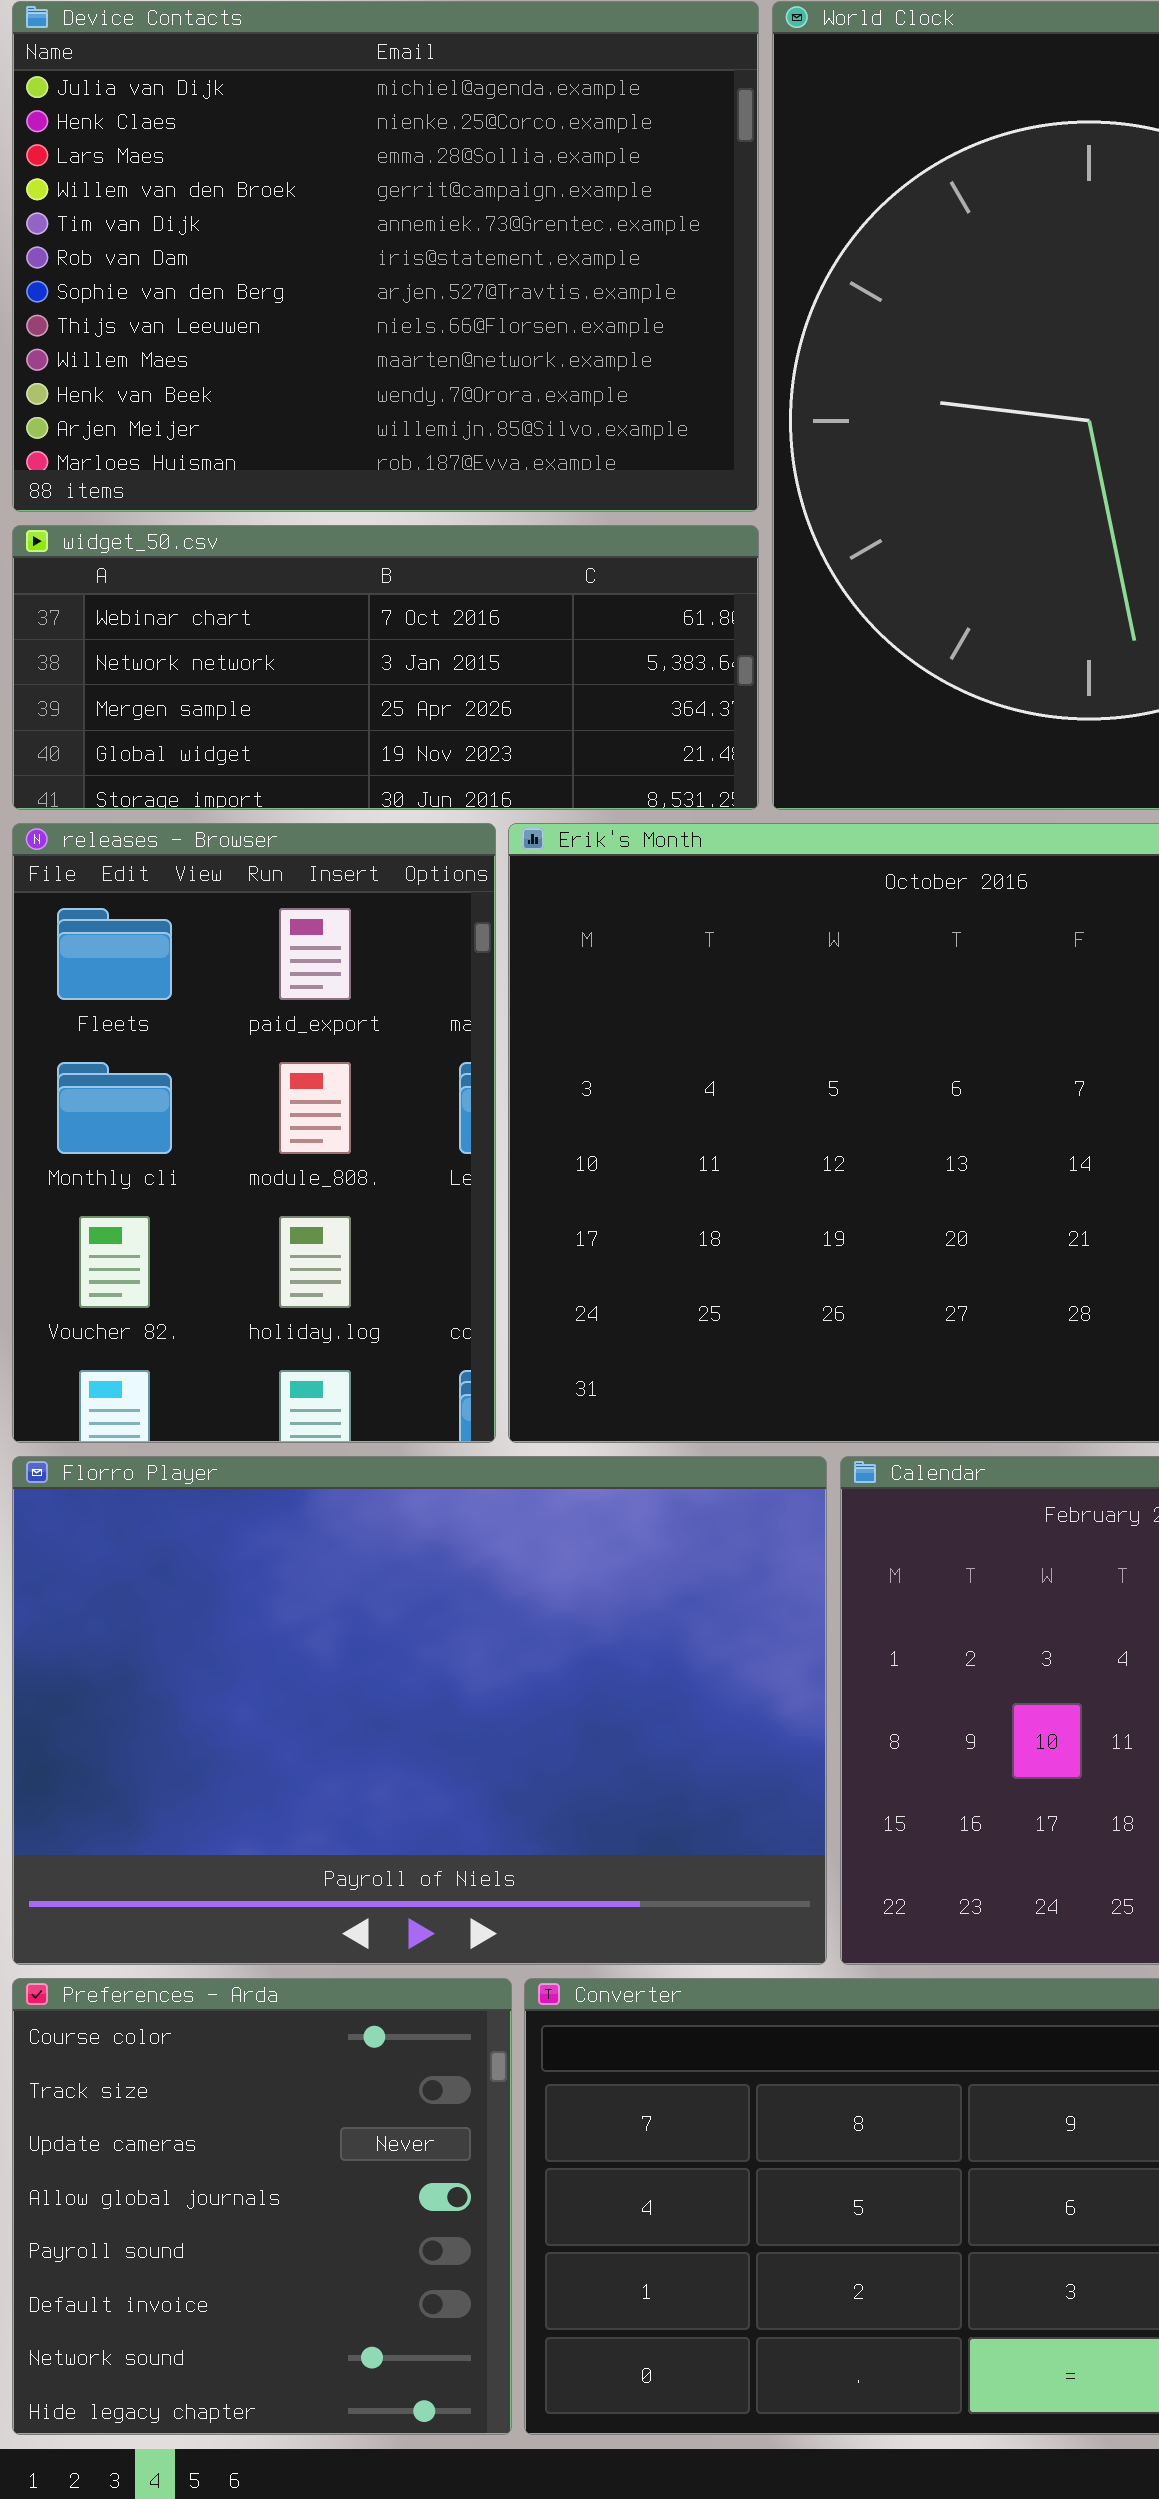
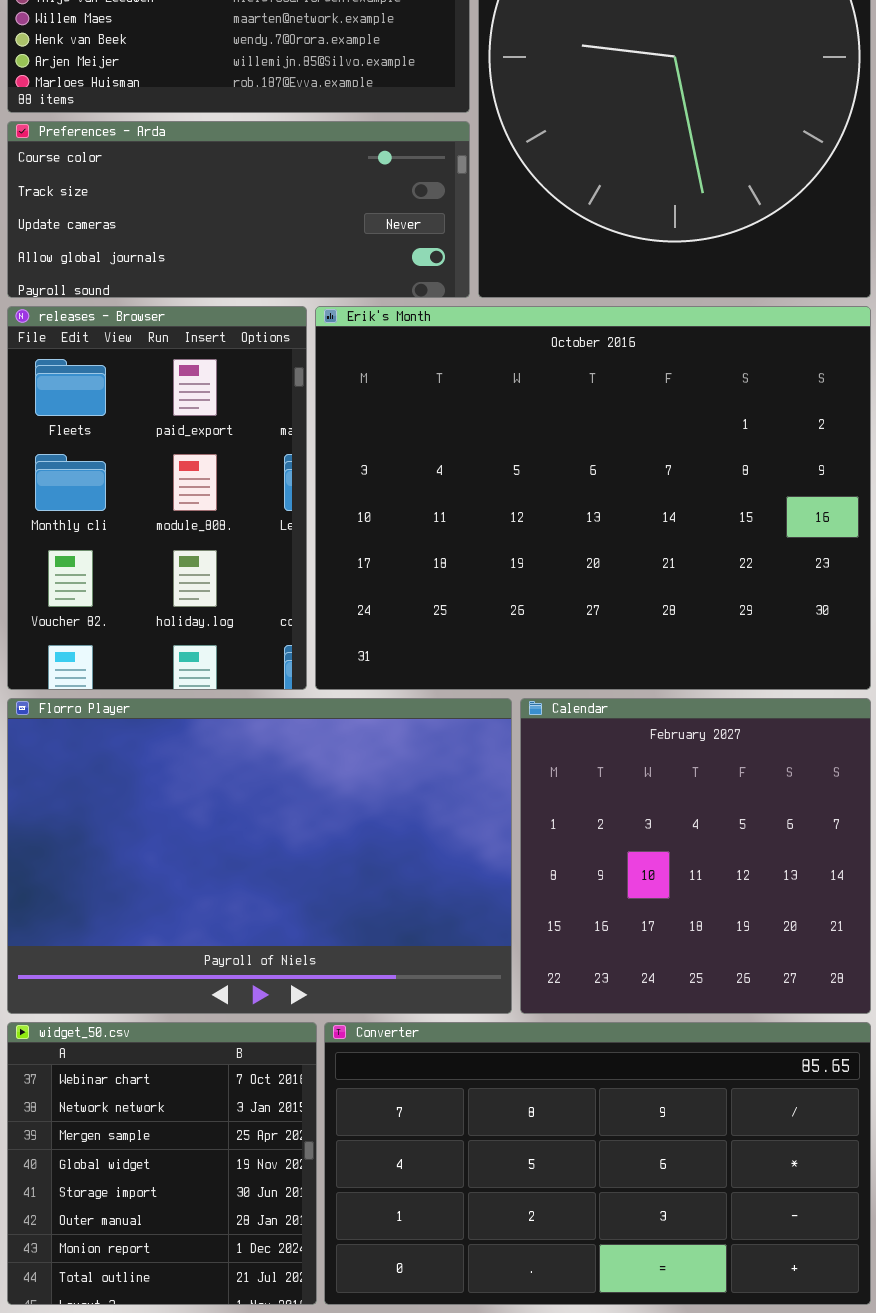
widget_50.csv: [12,525,759,810] -> [7,1022,317,1305], moved, resized
Preferences - Arda: [12,1978,512,2435] -> [7,121,470,298], moved, resized

